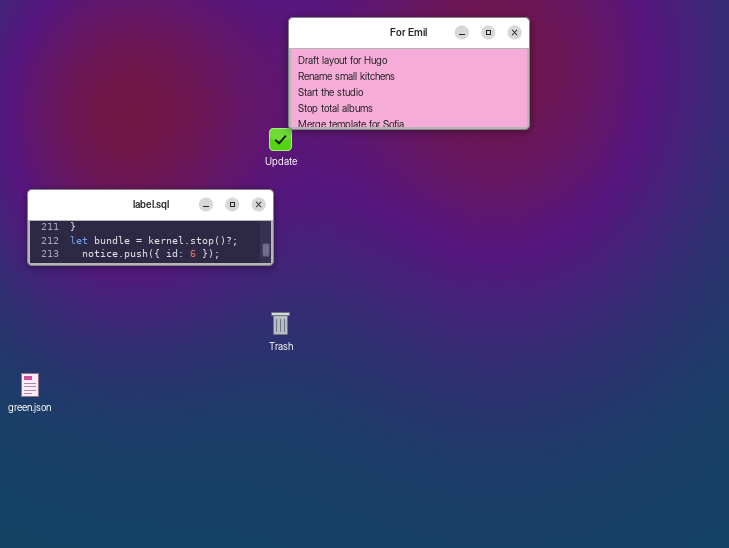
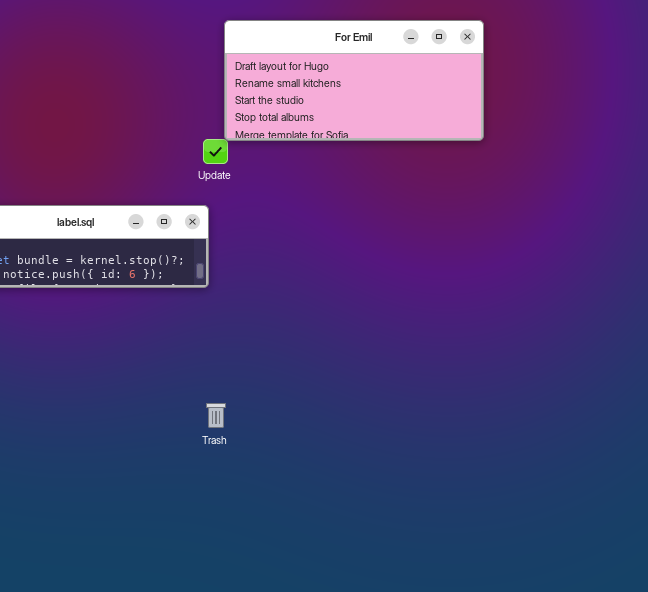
Trash: [271,312,290,335] -> [206,403,226,428], moved

